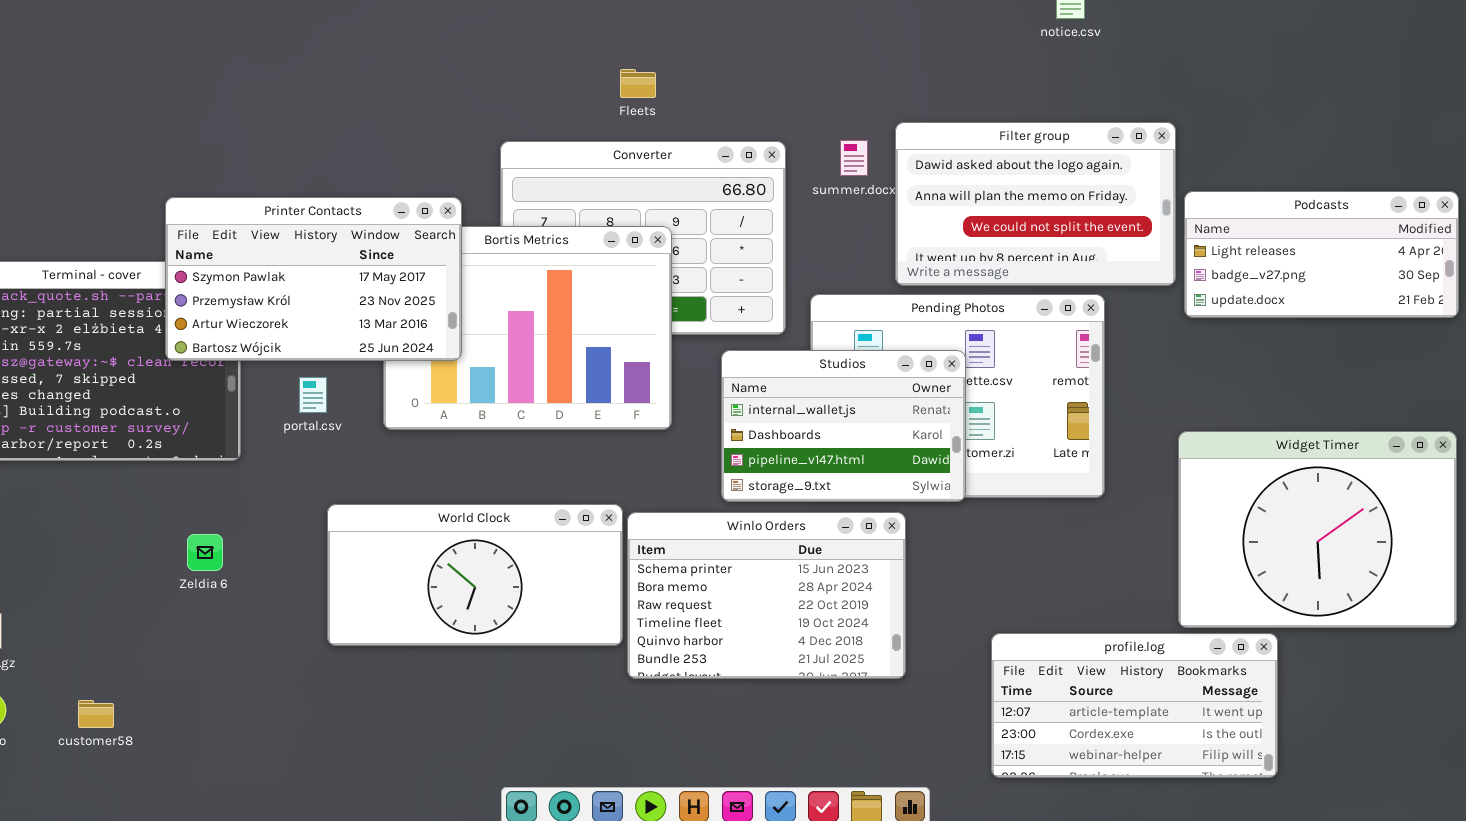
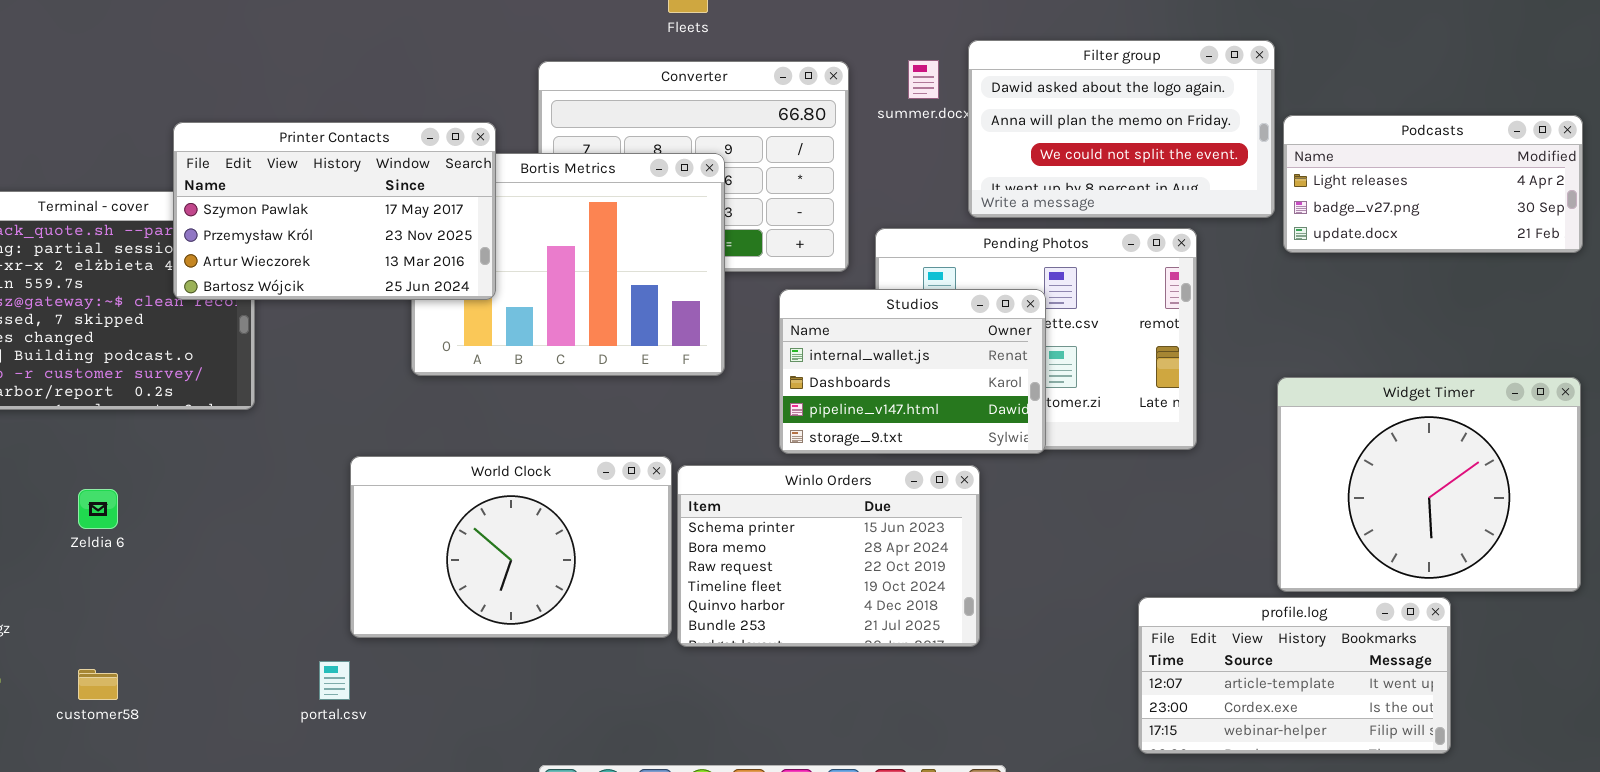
portal.csv: [299,377,327,413] -> [319,661,350,700], moved
World Clock: [327,504,623,646] -> [350,456,672,638], resized
Zeldia 6: [187,534,223,571] -> [78,489,118,529], moved
profile.log: [991,633,1278,778] -> [1138,597,1451,754], moved

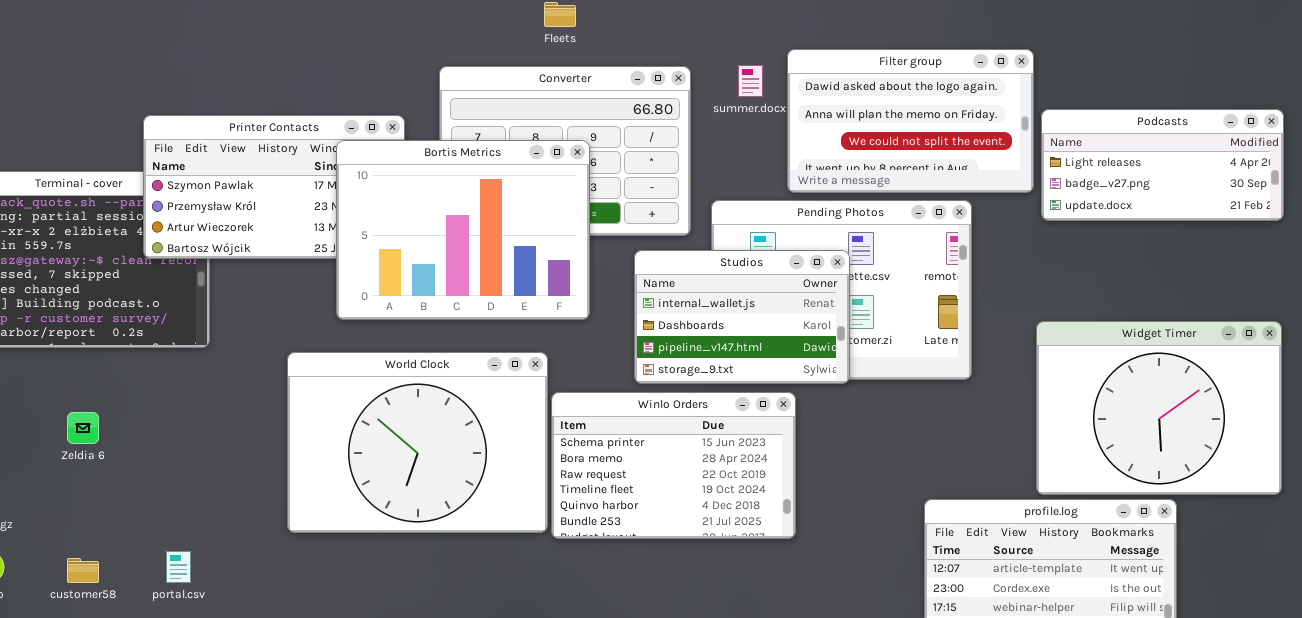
Bortis Metrics: [411,153,725,376] -> [336,140,590,320], raised
World Clock: [350,456,672,638] -> [287,352,548,533], resized
portal.csv: [319,661,350,700] -> [166,551,191,583], moved

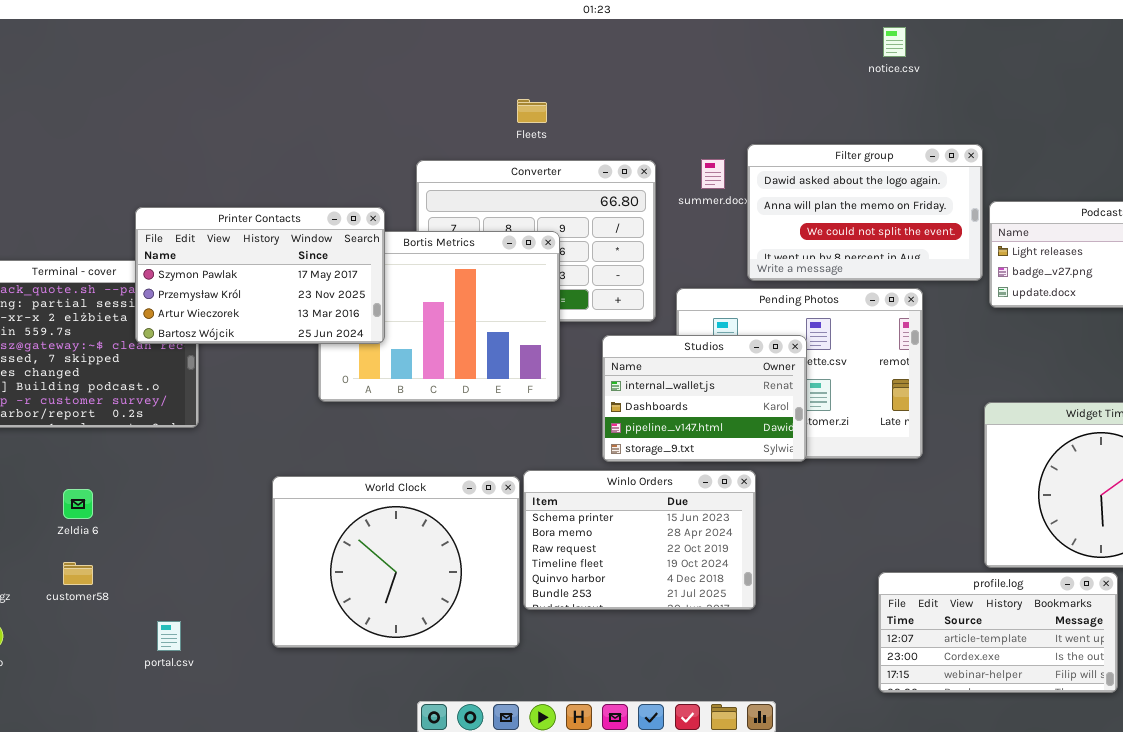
Printer Contacts: [143,115,405,259] -> [135,207,385,344], raised
World Clock: [287,352,548,533] -> [272,476,520,648], moved
customer58: [67,558,99,583] -> [63,562,93,585], moved

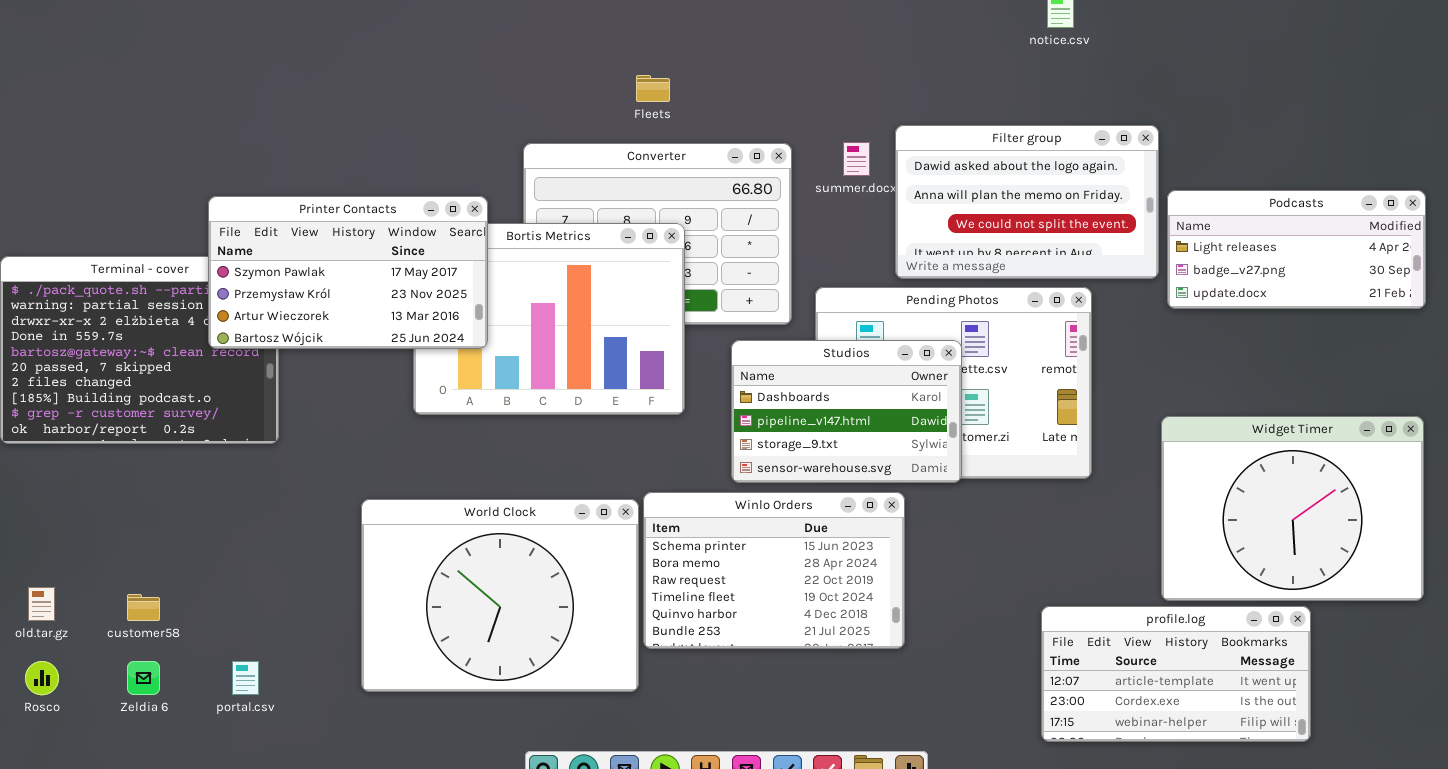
Studios: [602,335,807,462] -> [731,340,962,483], scrolled down 1 row
Zeldia 6: [63,489,93,519] -> [127,661,160,695], moved

